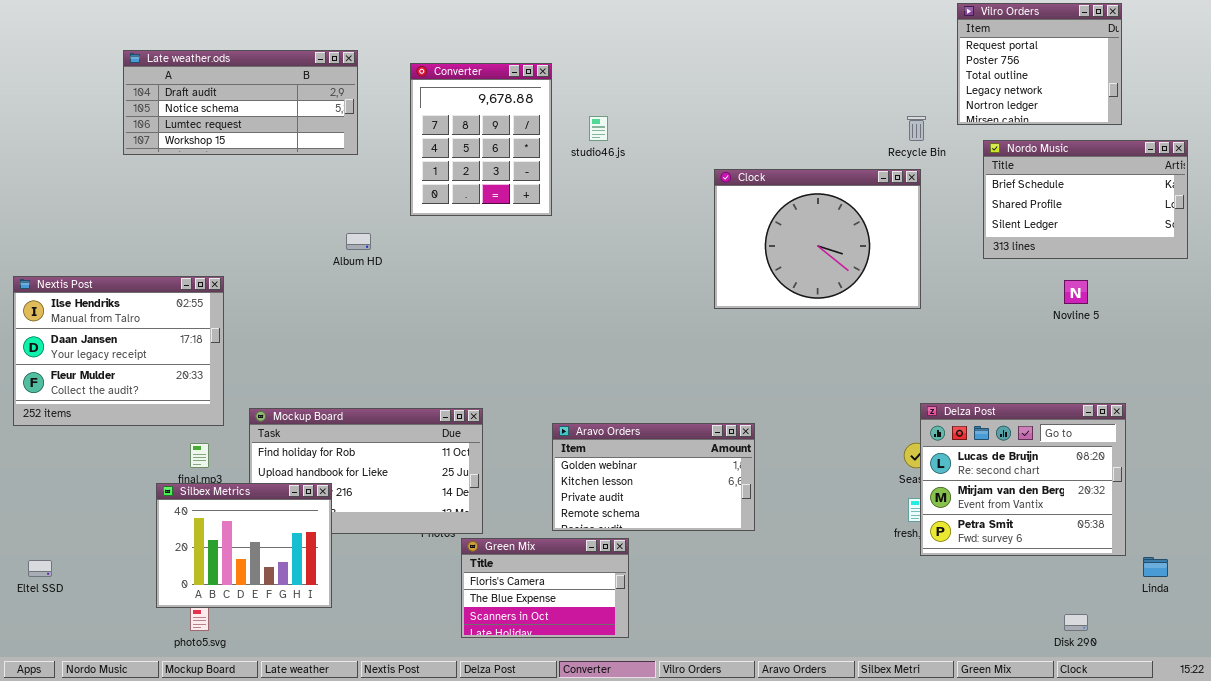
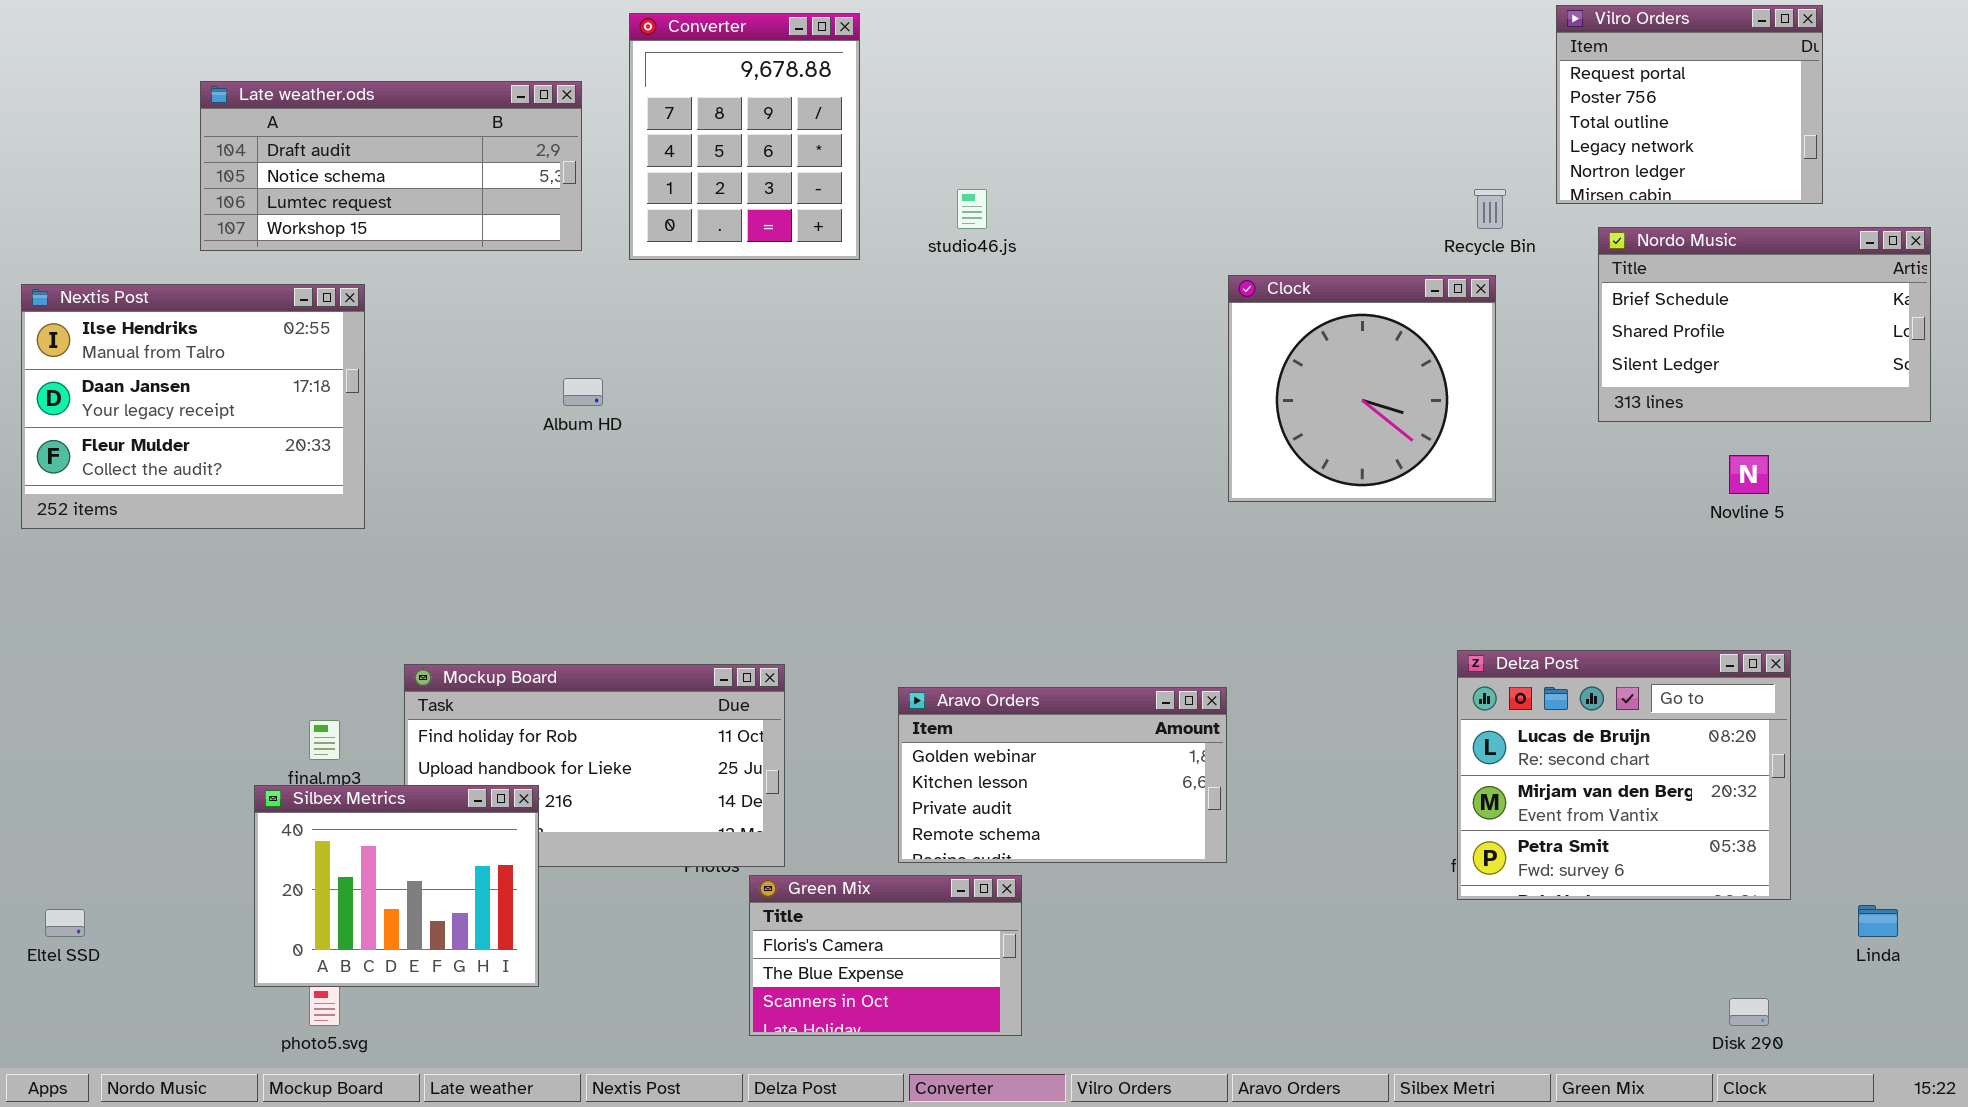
Converter: [410,63,552,216] -> [629,13,860,260], moved
Clock: [714,169,921,309] -> [1228,275,1496,502], resized
Nextis Post: [13,276,224,426] -> [21,284,365,529], moved
Delza Post: [920,403,1126,556] -> [1457,650,1791,900], moved

